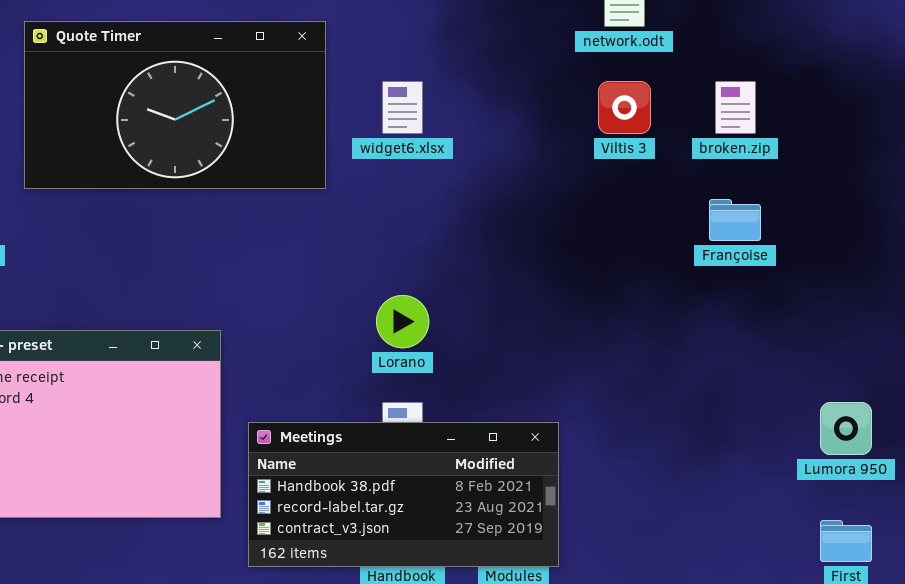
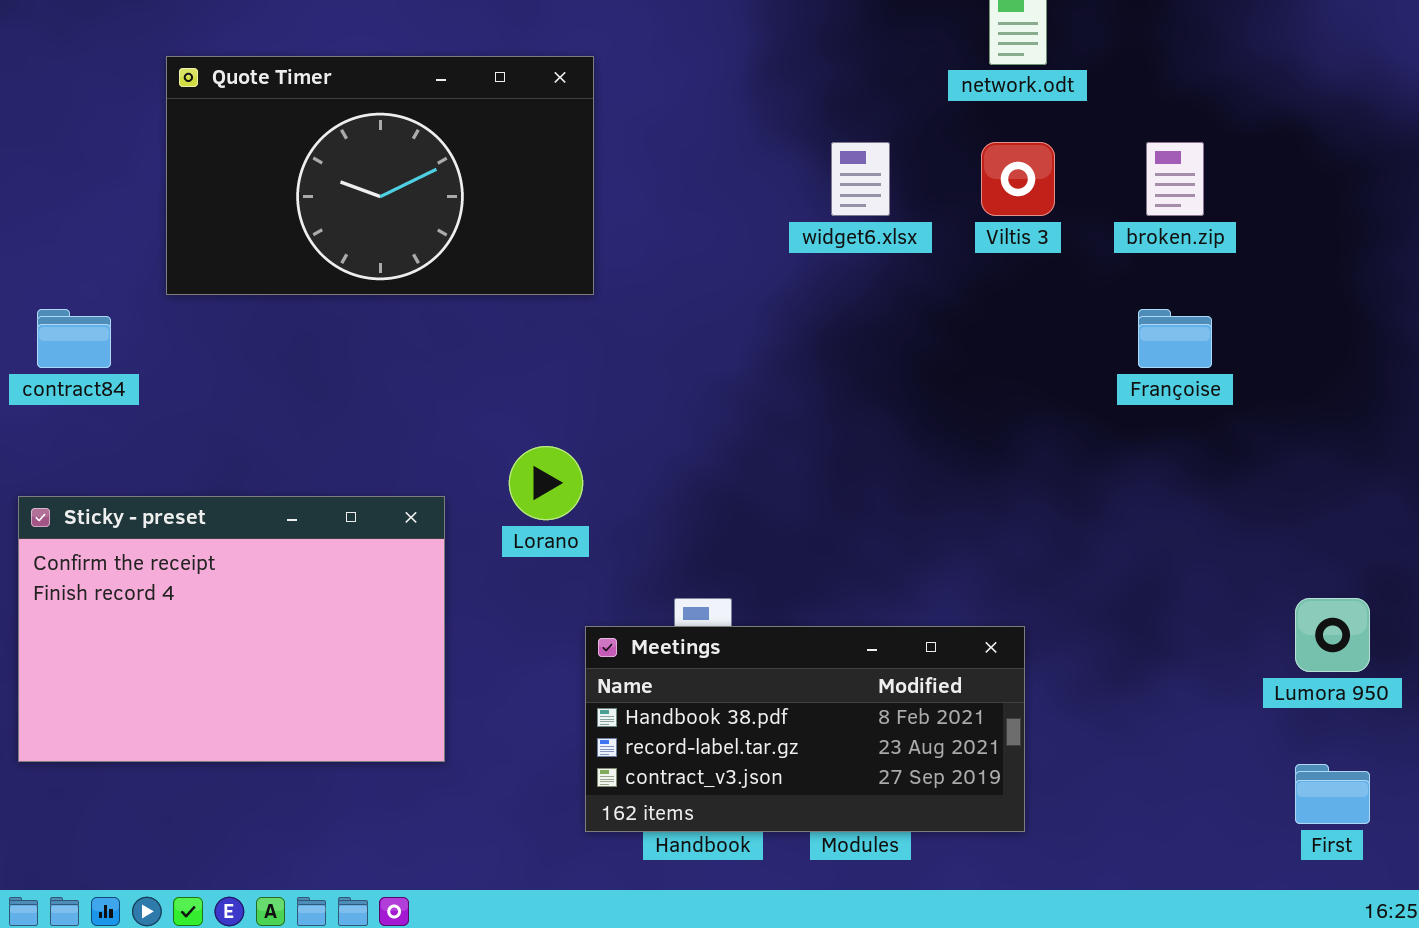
widget6.xlsx: [382,81,423,134] -> [831,142,890,216], moved
Lorano: [376,295,429,348] -> [509,446,583,520], moved
Meetings: [248,422,559,567] -> [585,626,1025,832], moved

